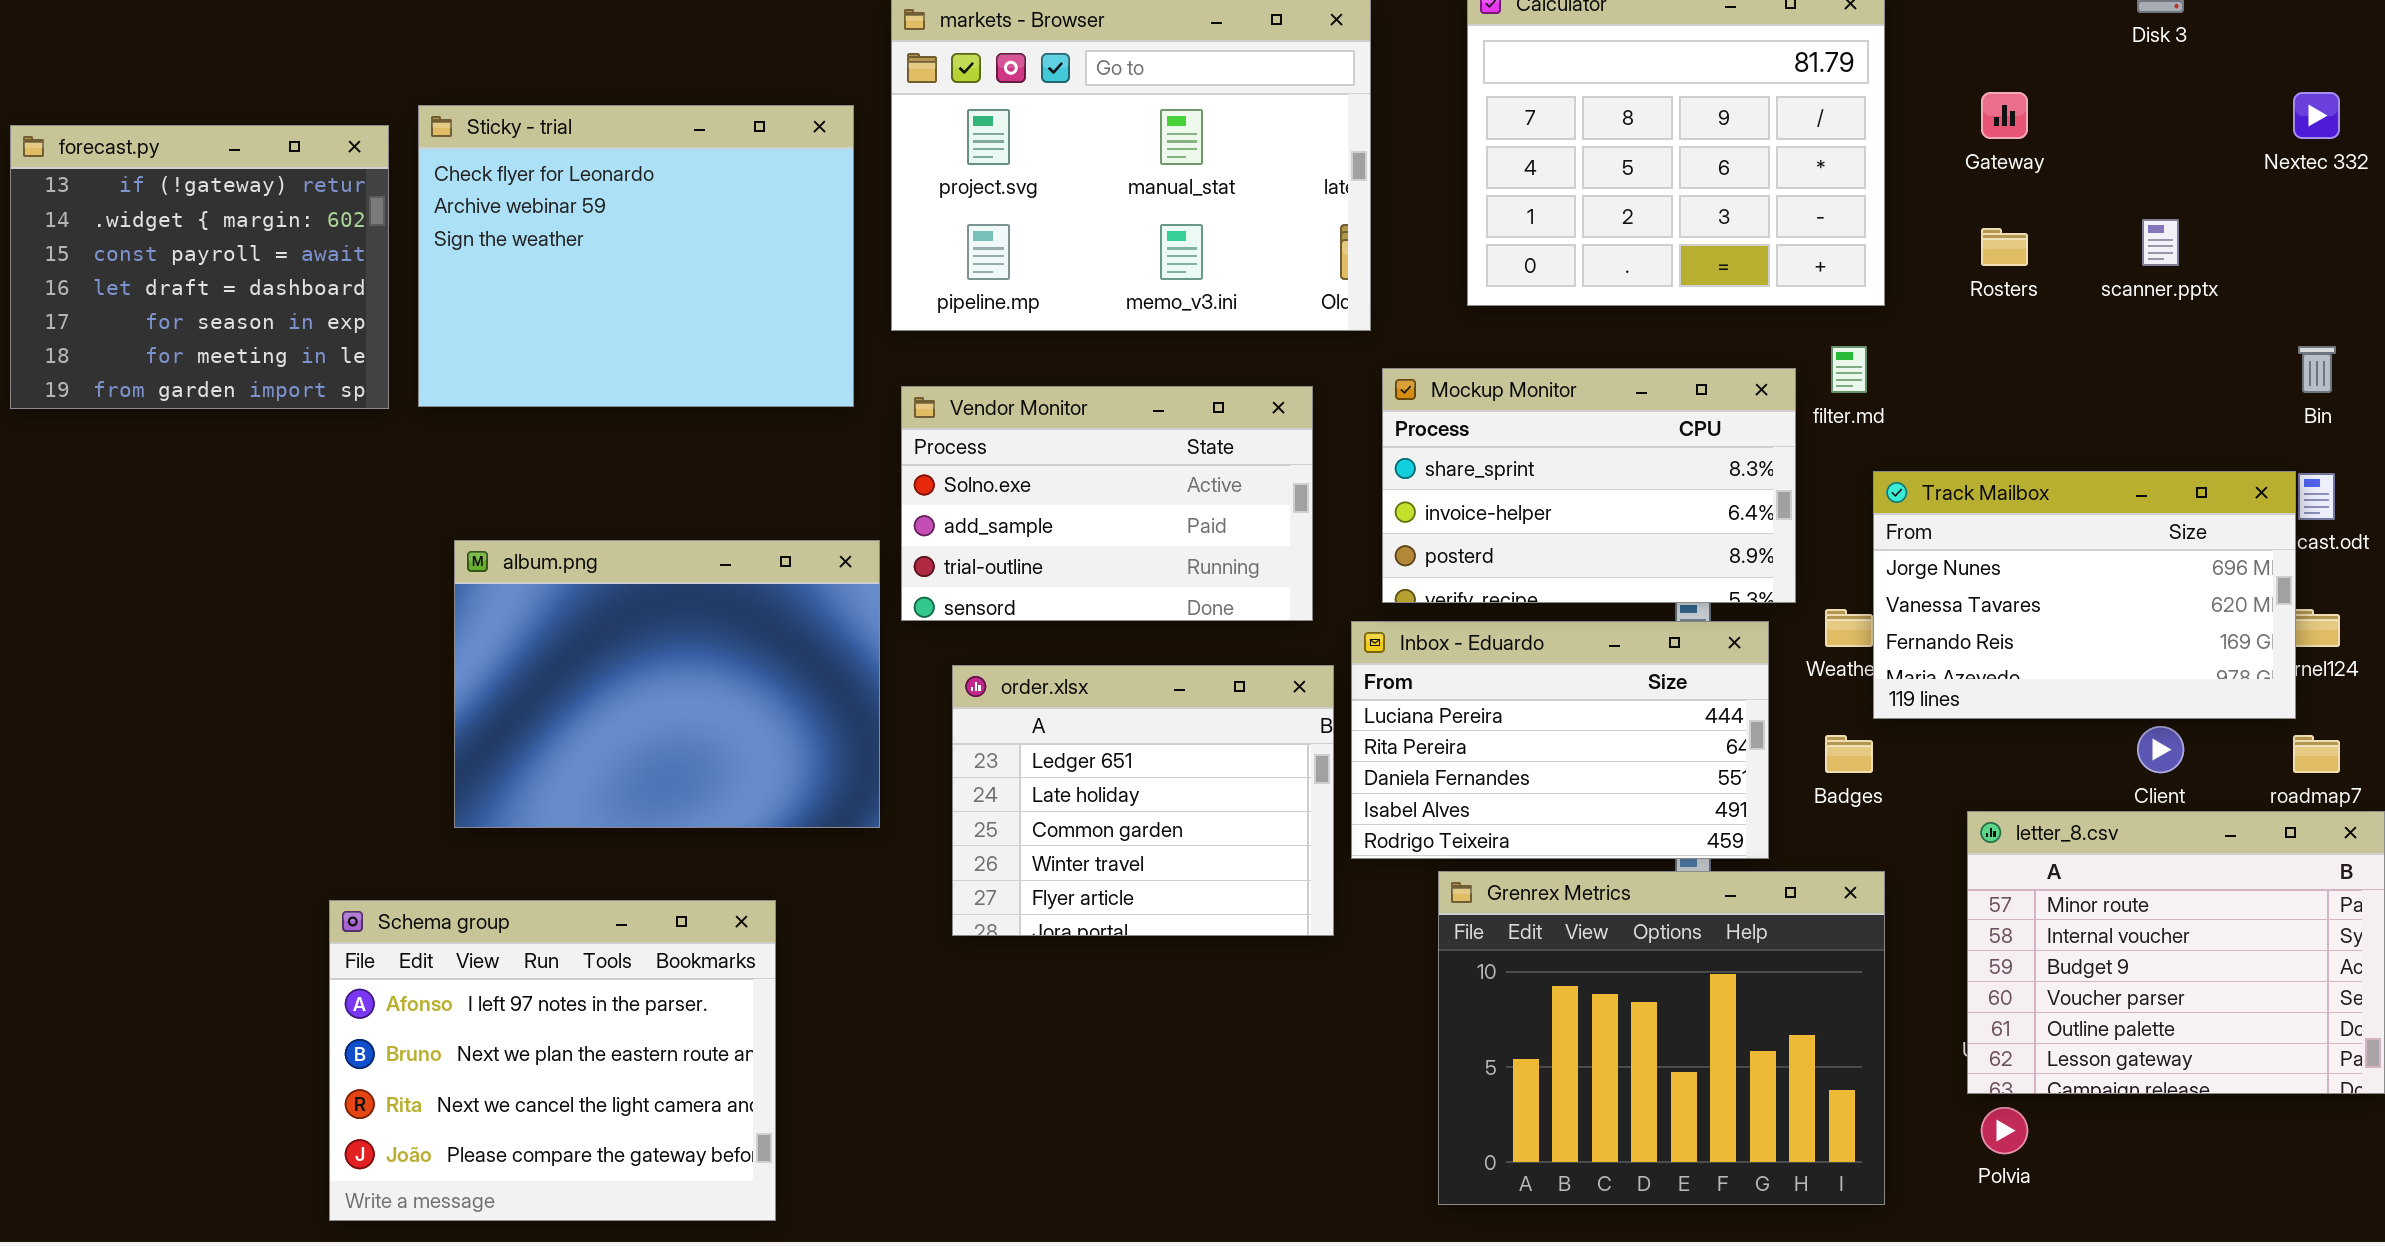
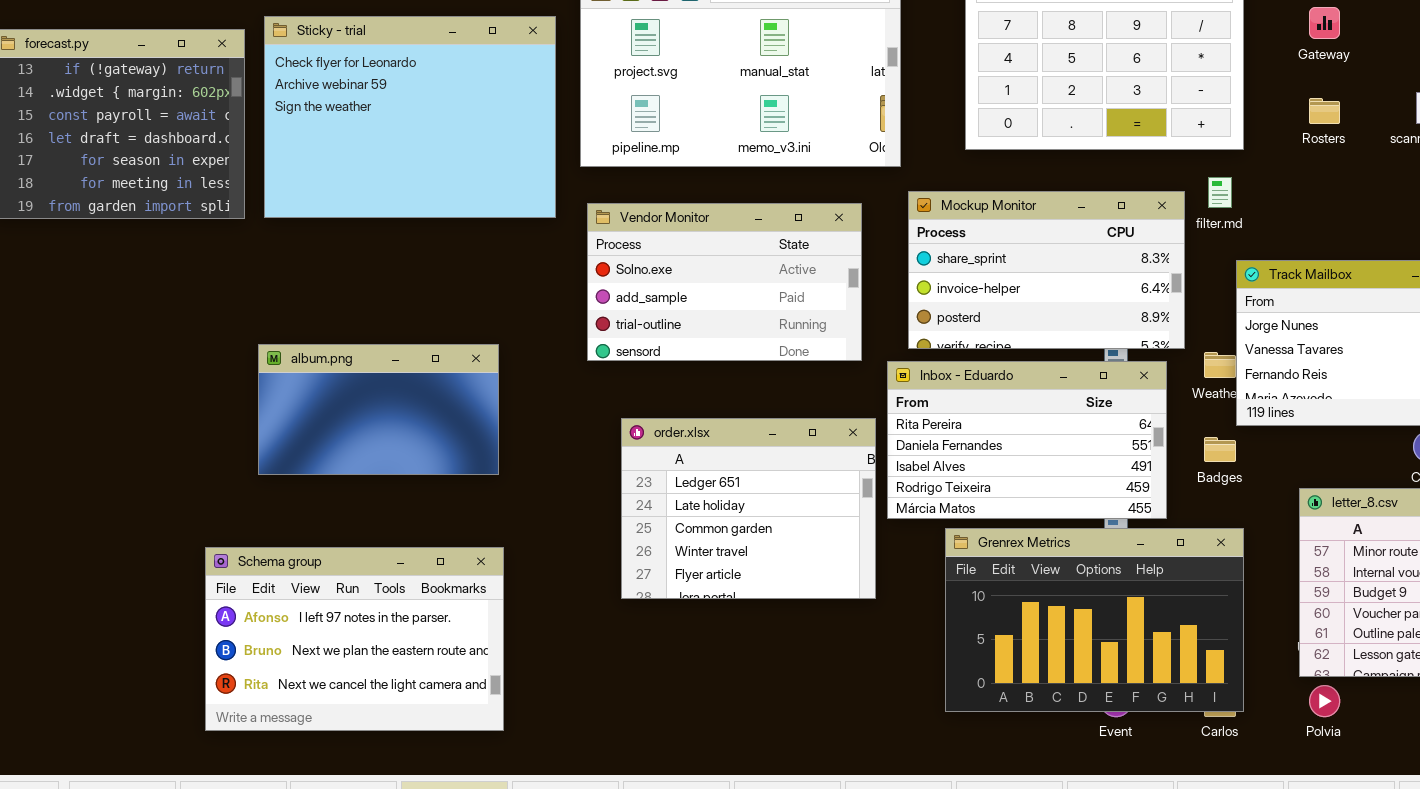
album.png: [454,540,880,828] -> [258,344,499,475], moved, resized
Inbox - Eduardo: [1351,621,1769,859] -> [887,361,1167,519], scrolled down 1 row
order.xlsx: [952,665,1334,936] -> [621,418,876,599], moved
Grenrex Metrics: [1438,871,1885,1205] -> [945,528,1244,712], resized
Schema group: [329,900,776,1221] -> [205,547,504,731], resized

